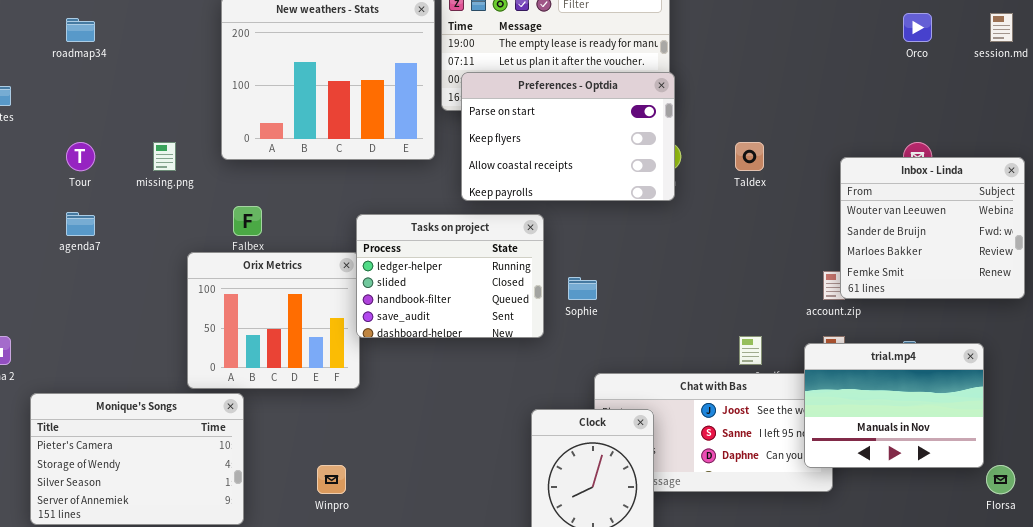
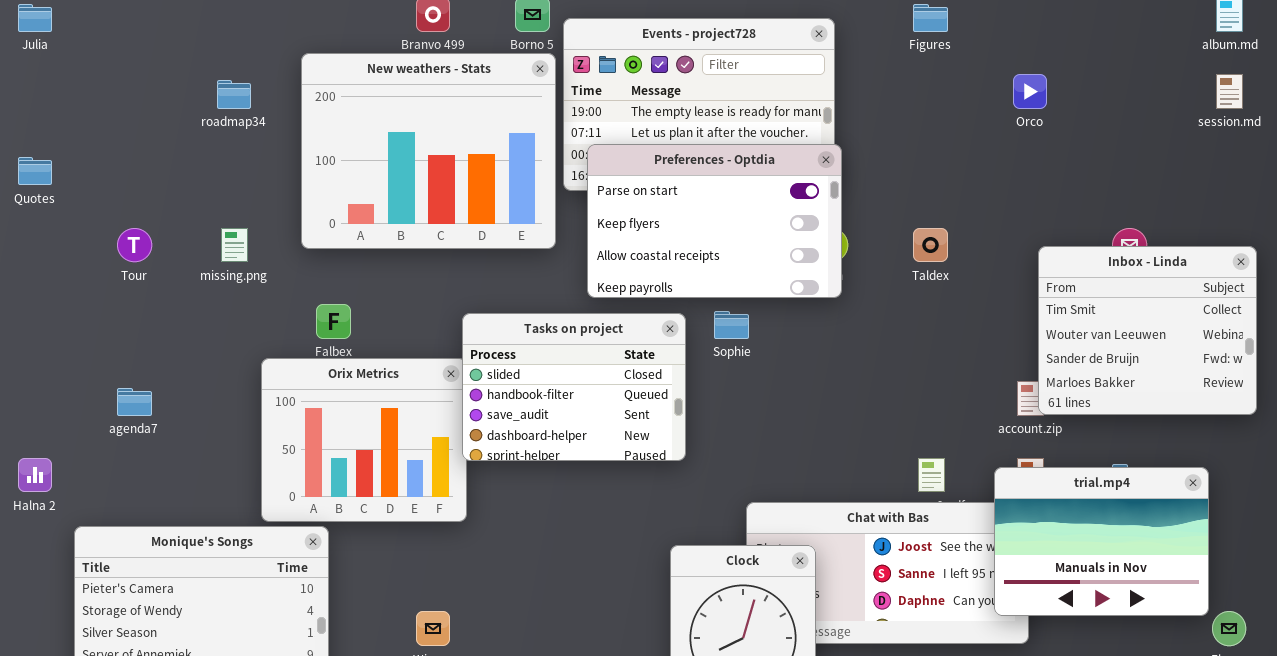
Orco: [903,13,932,42] -> [1013,74,1047,109], moved
roadmap34: [66,18,95,42] -> [217,80,251,109], moved
Inbox - Linda: [840,157,1025,299] -> [1038,246,1257,415], scrolled up 1 row
agenda7: [66,212,95,236] -> [117,388,152,416], moved
Tasks on project: [356,214,544,338] -> [462,313,686,461], scrolled down 1 row
Sophie: [568,277,597,300] -> [714,311,749,339], moved

